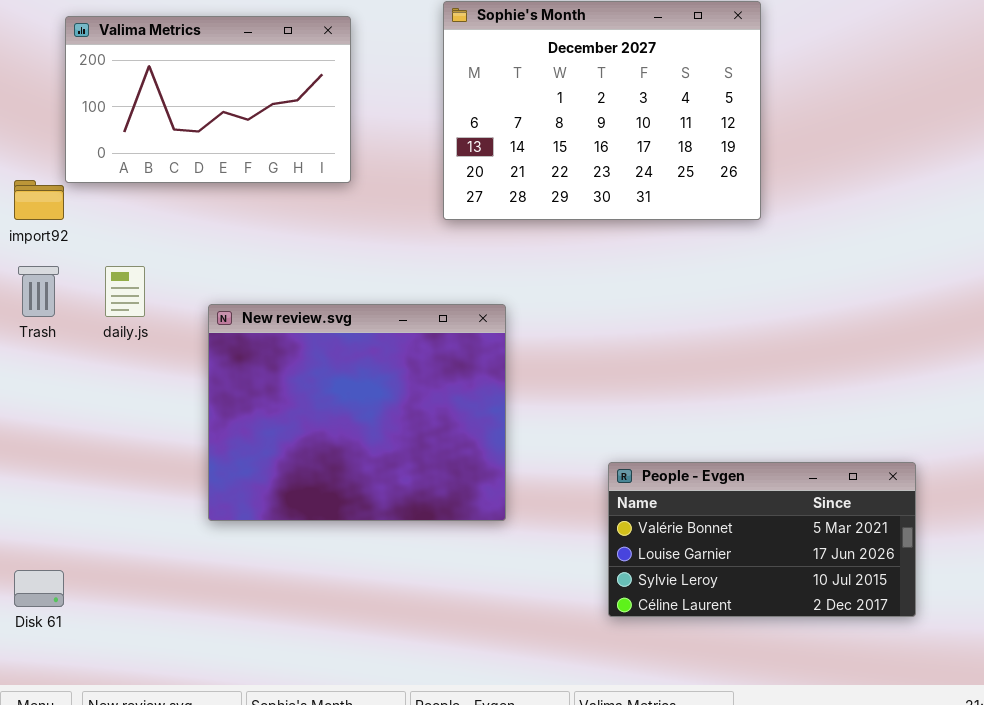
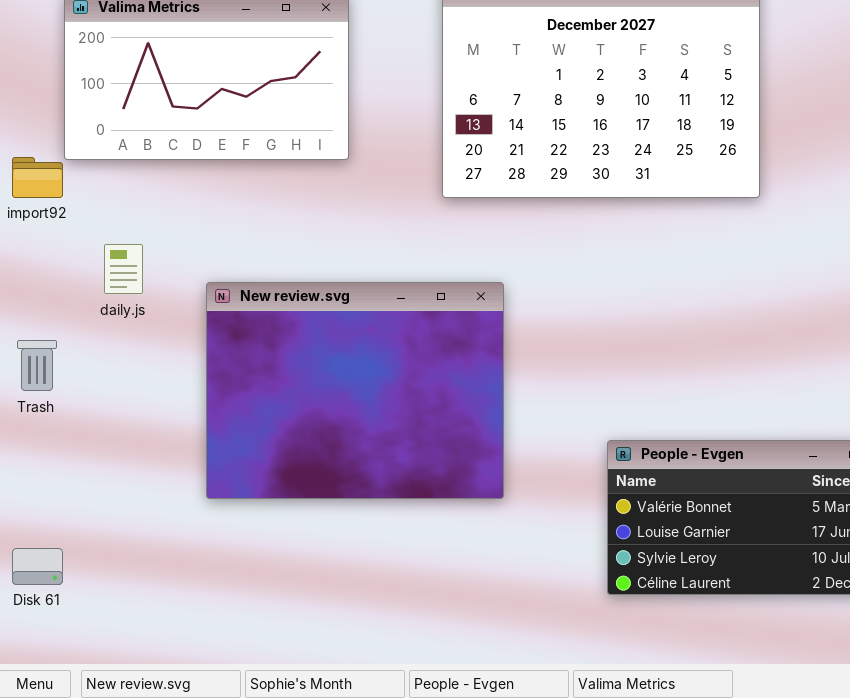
Trash: [18,266,59,317] -> [17,340,57,391], moved

